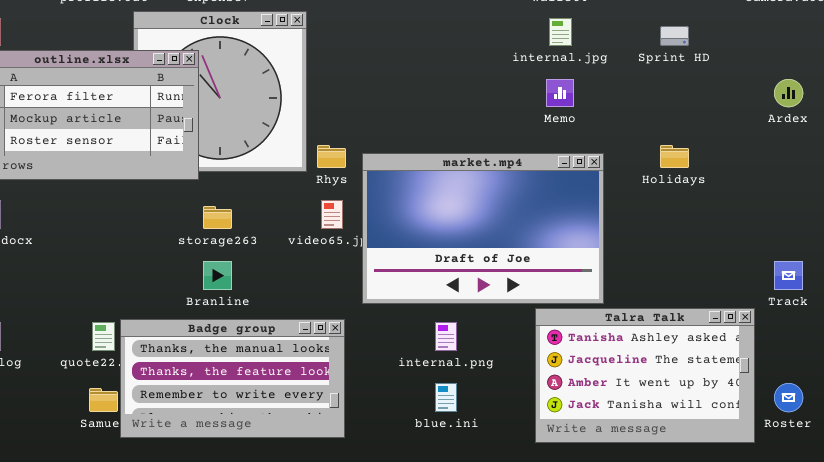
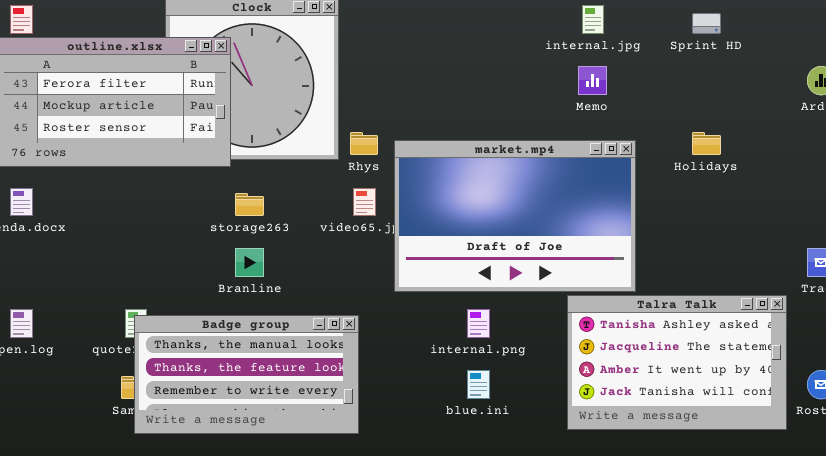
Badge group: [120,319,345,438] -> [134,315,359,434], moved

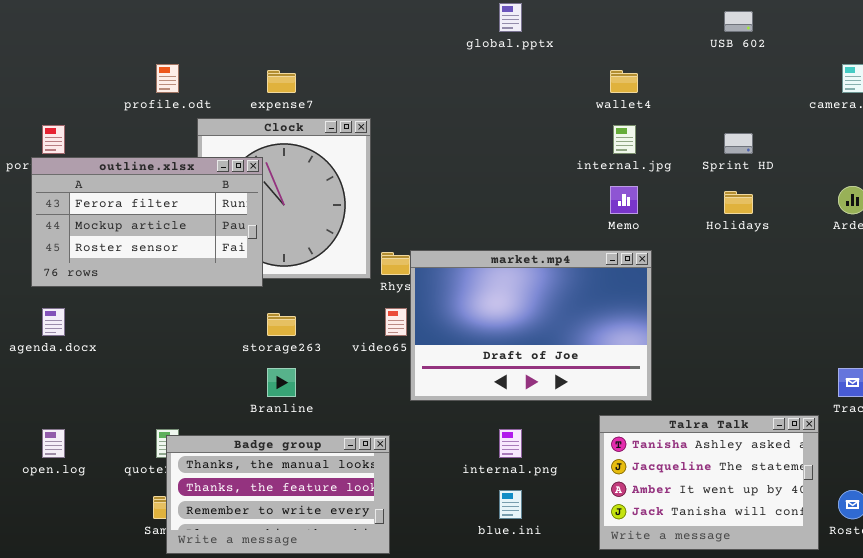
Holidays: [692,132,721,155] -> [724,191,753,214], moved
market.mp4: [394,140,636,292] -> [410,250,652,401], moved

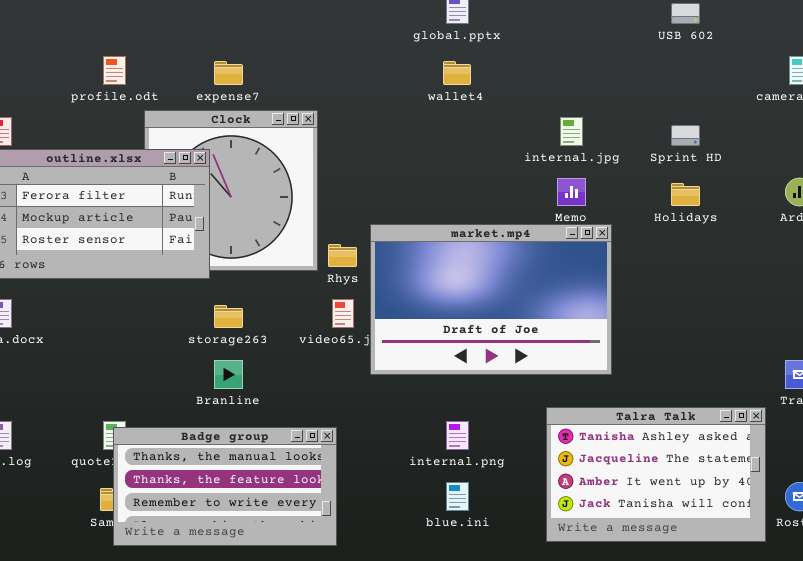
wallet4: [610,70,638,93] -> [443,61,471,85], moved
market.mp4: [410,250,652,401] -> [370,224,612,375], moved

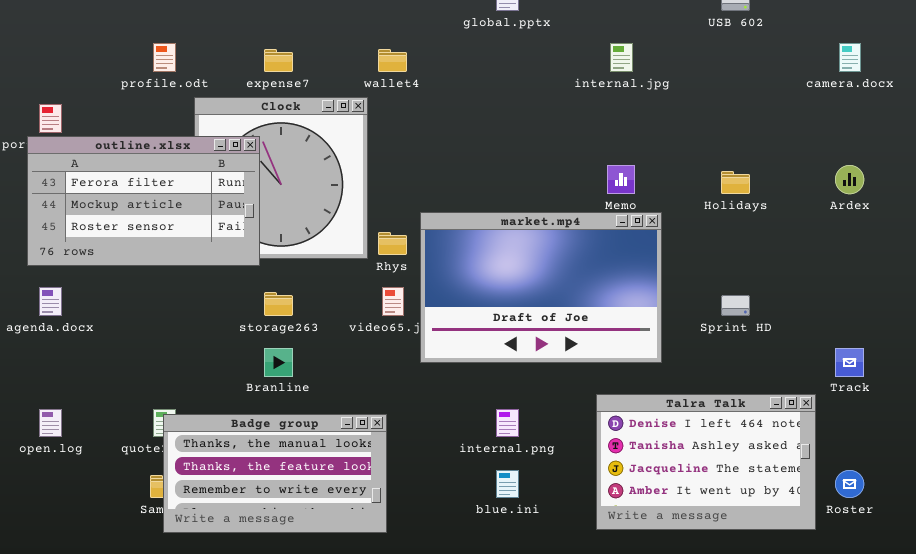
wallet4: [443,61,471,85] -> [378,49,407,72], moved
internal.jpg: [560,117,583,146] -> [610,43,633,72], moved
Sprint HD: [671,125,700,146] -> [721,295,750,316], moved
Talra Talk: [546,407,766,542] -> [596,394,816,530], scrolled up 1 row

